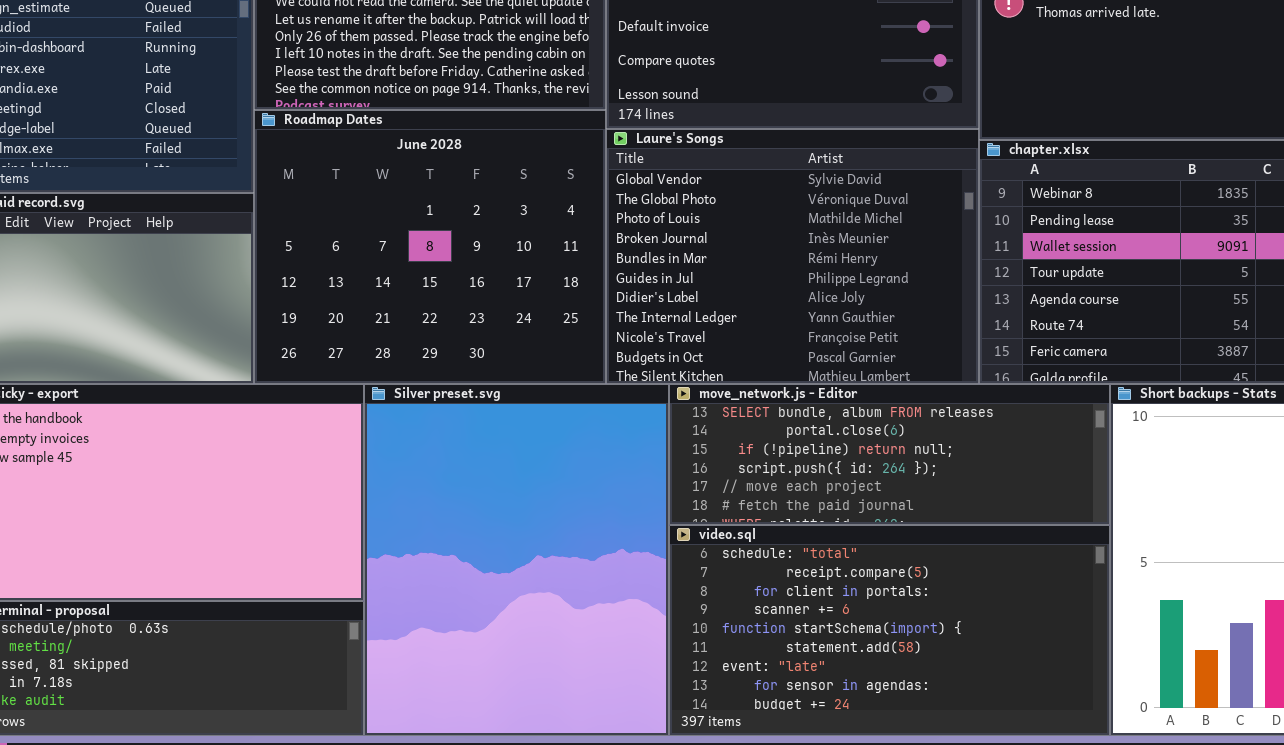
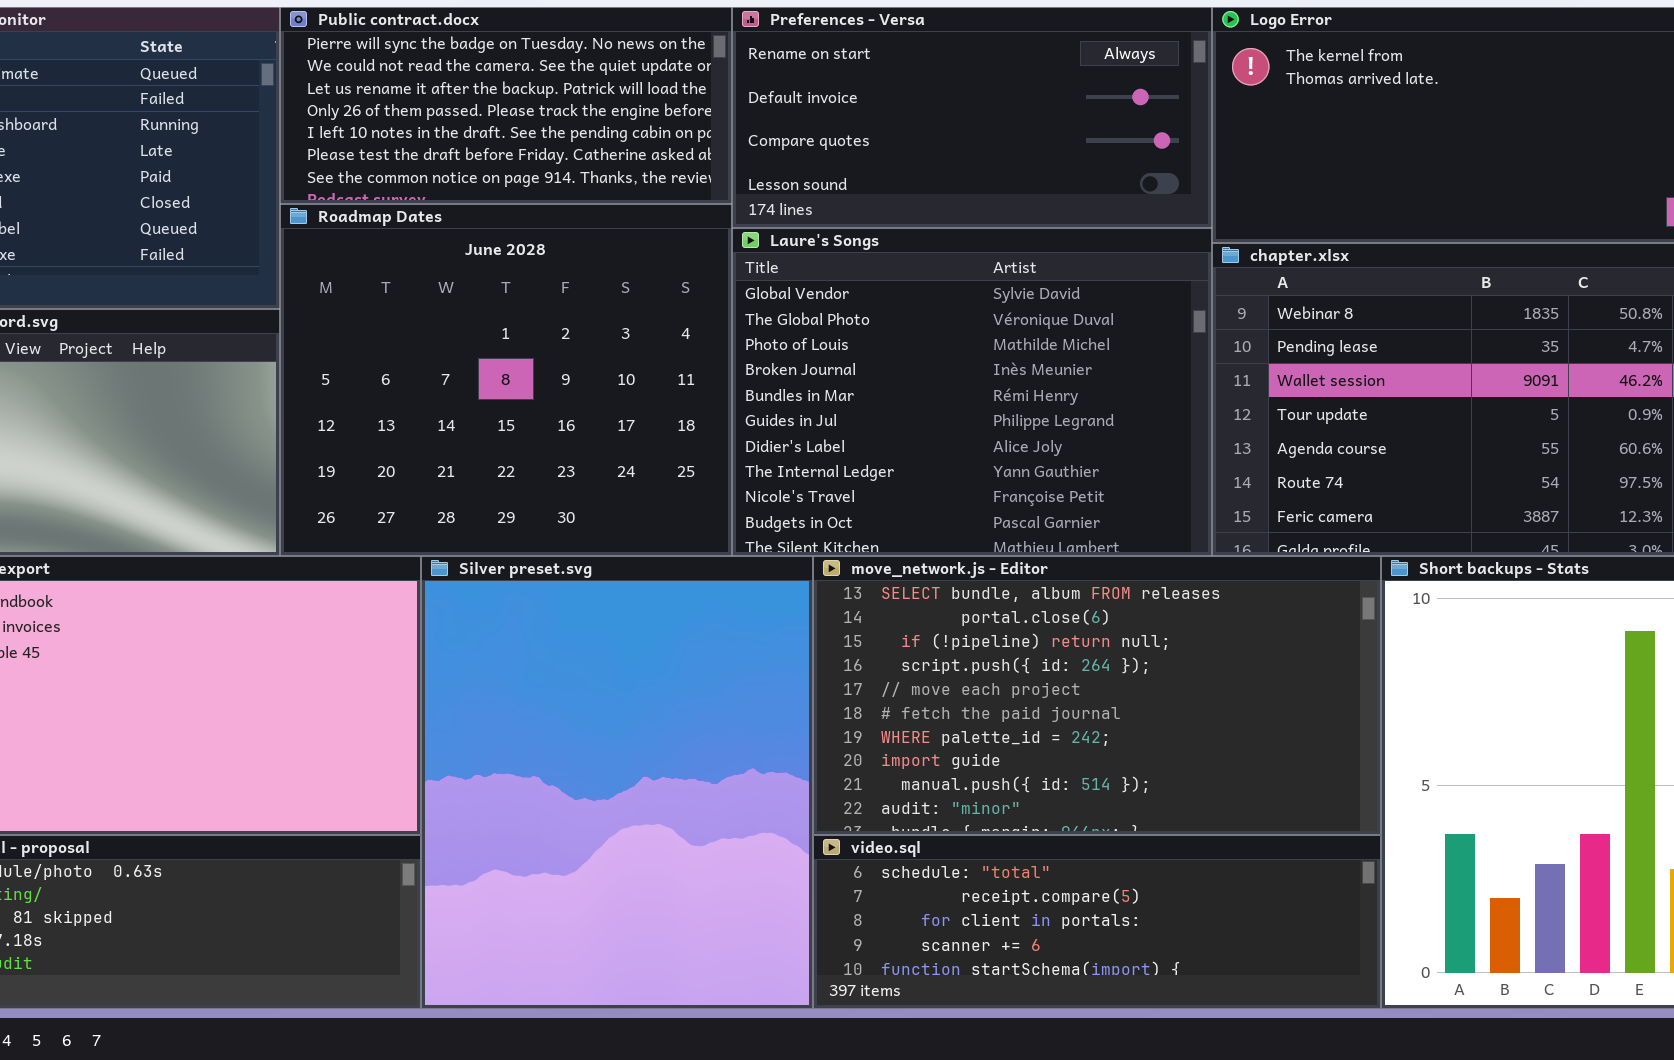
move_network.js - Editor: [669,384,1110,525] -> [813,556,1381,835], resized
video.sql: [669,525,1110,736] -> [813,835,1381,1009], resized

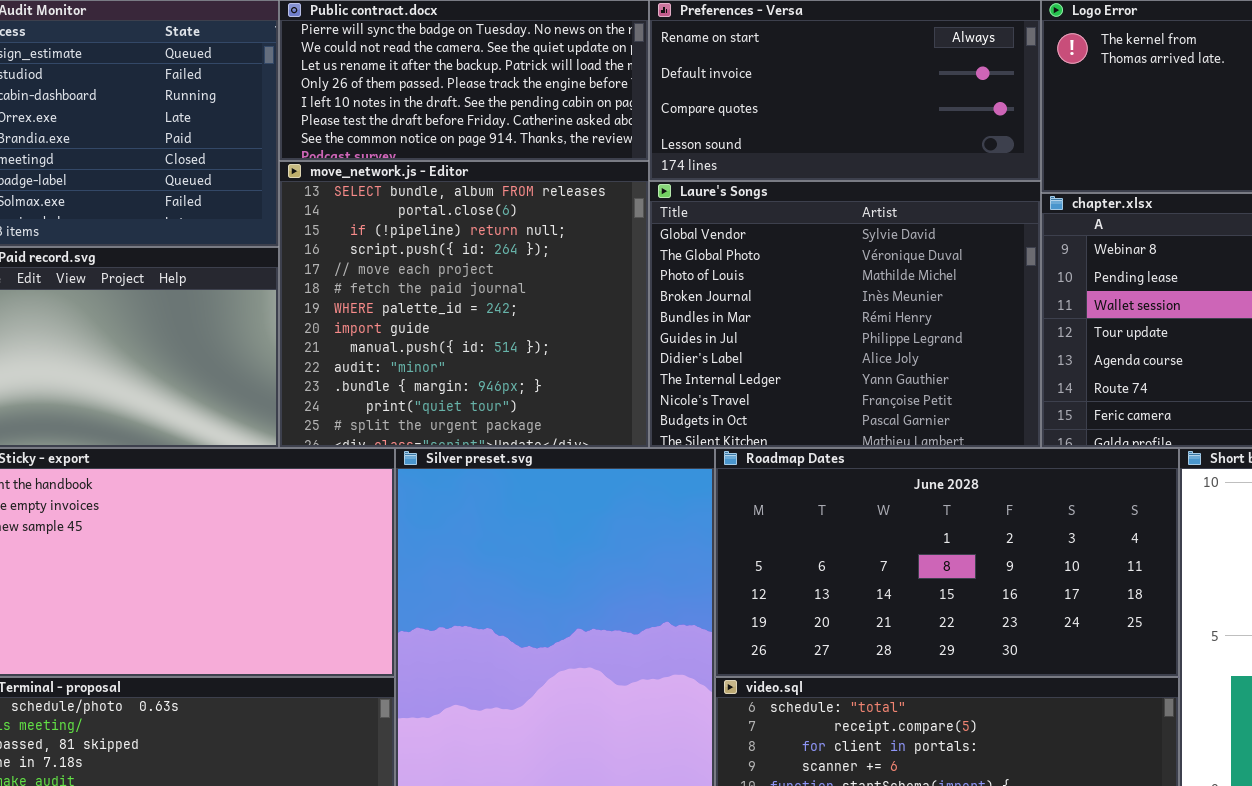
Roadmap Dates: [280,204,732,556] -> [715,448,1179,677], moved, resized
move_network.js - Editor: [813,556,1381,835] -> [279,161,649,448], moved, resized

